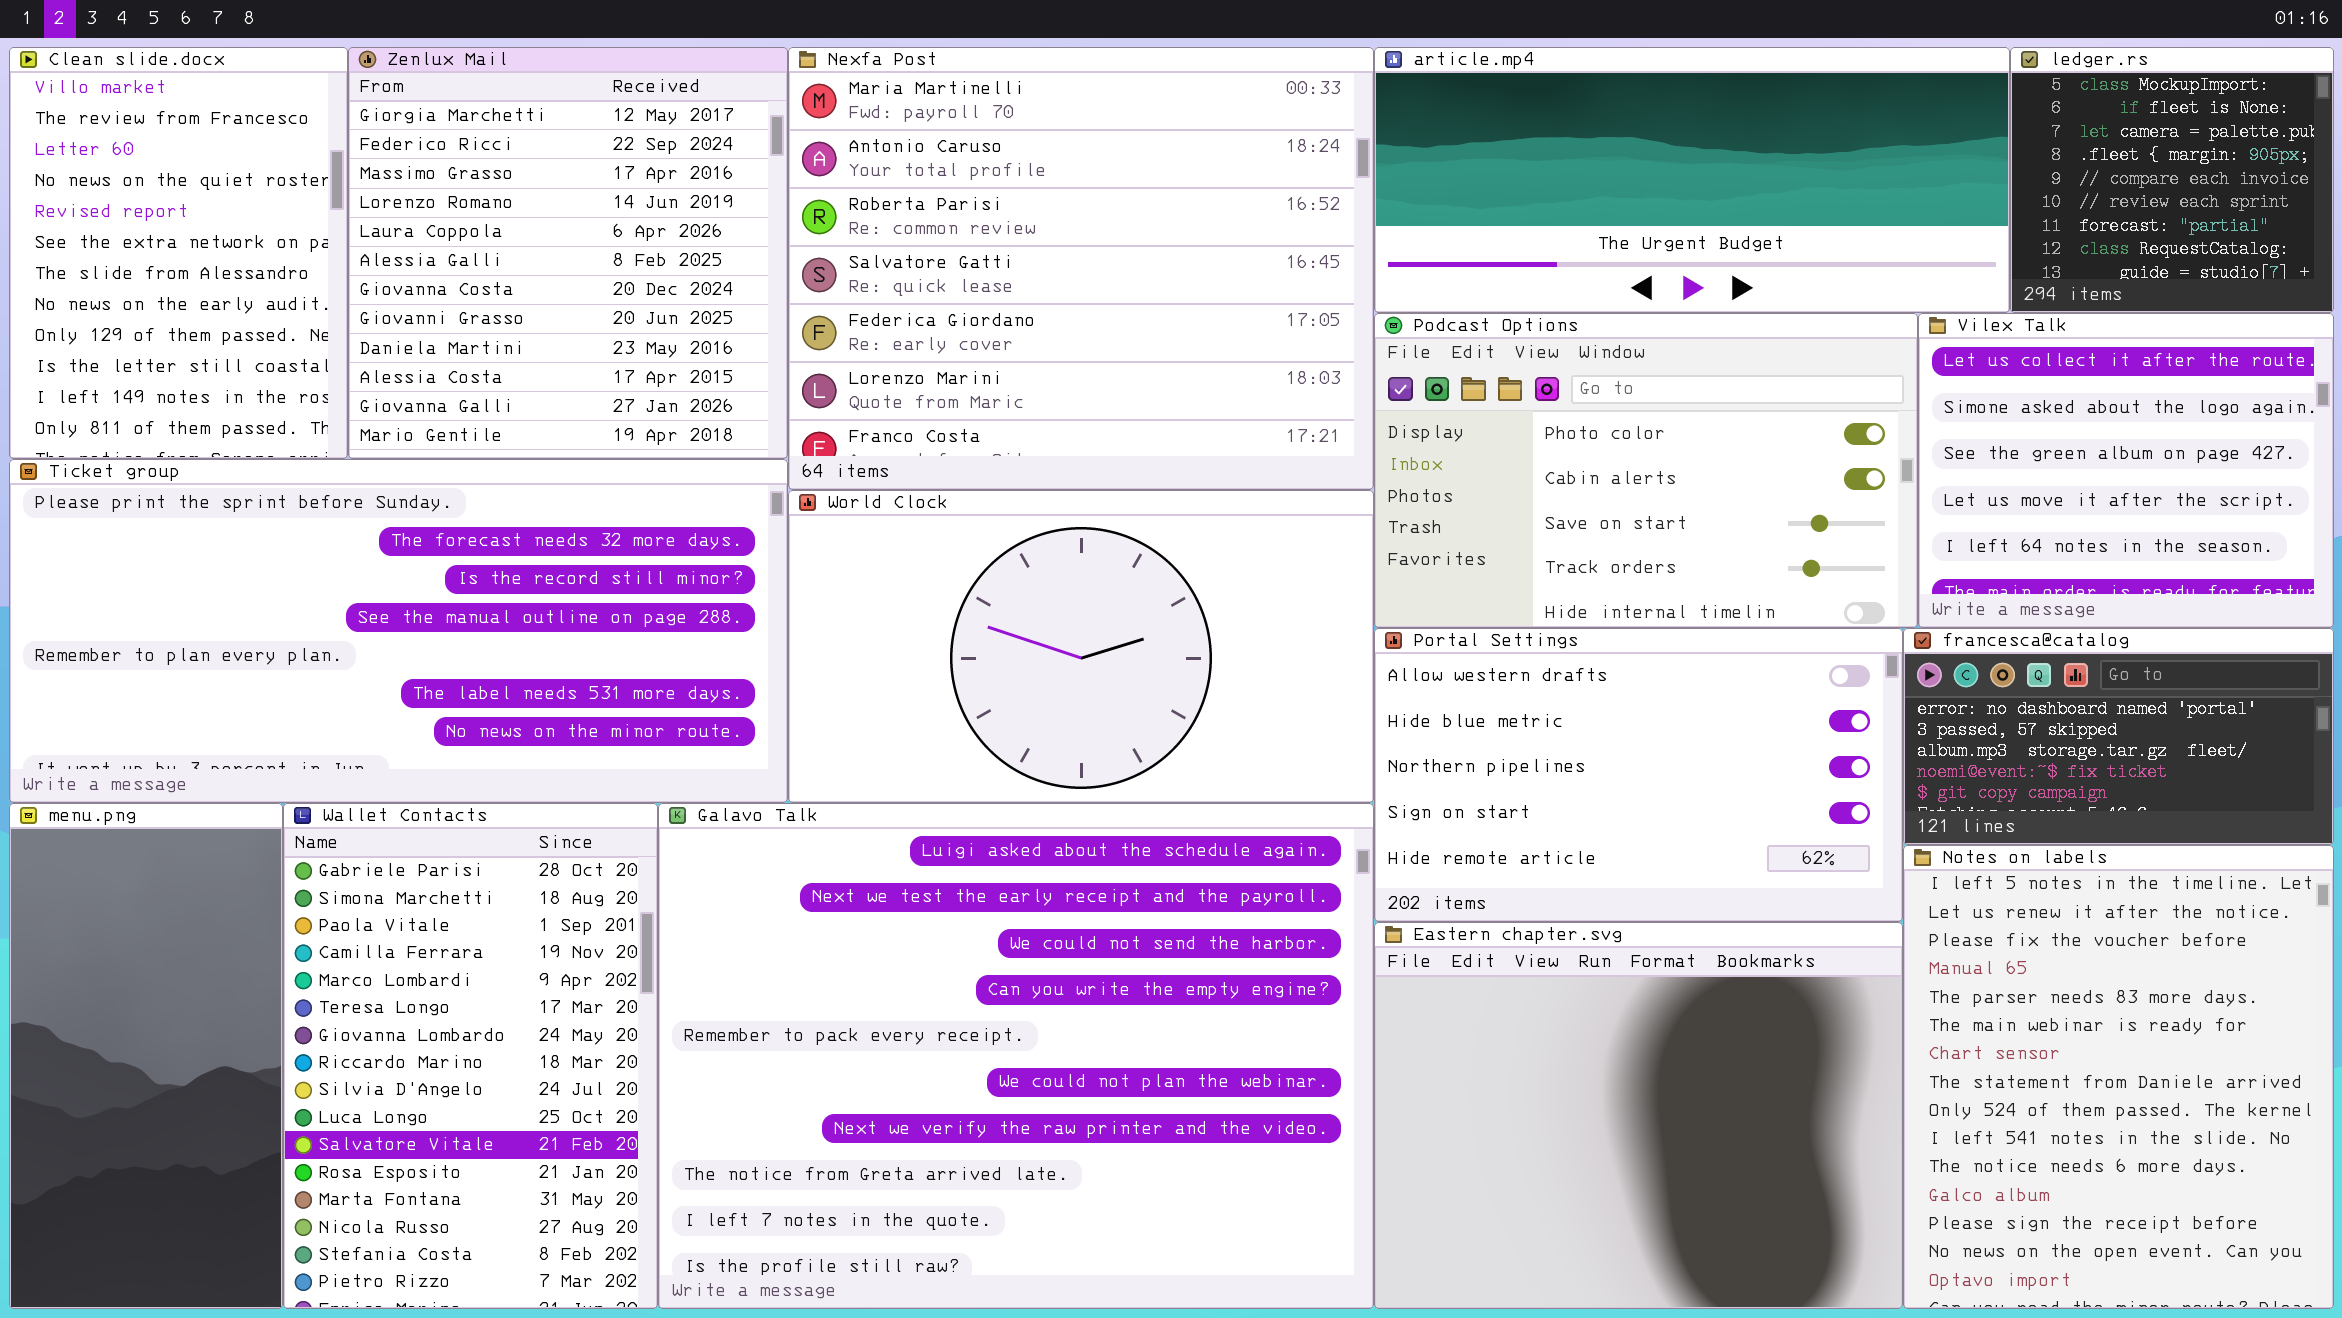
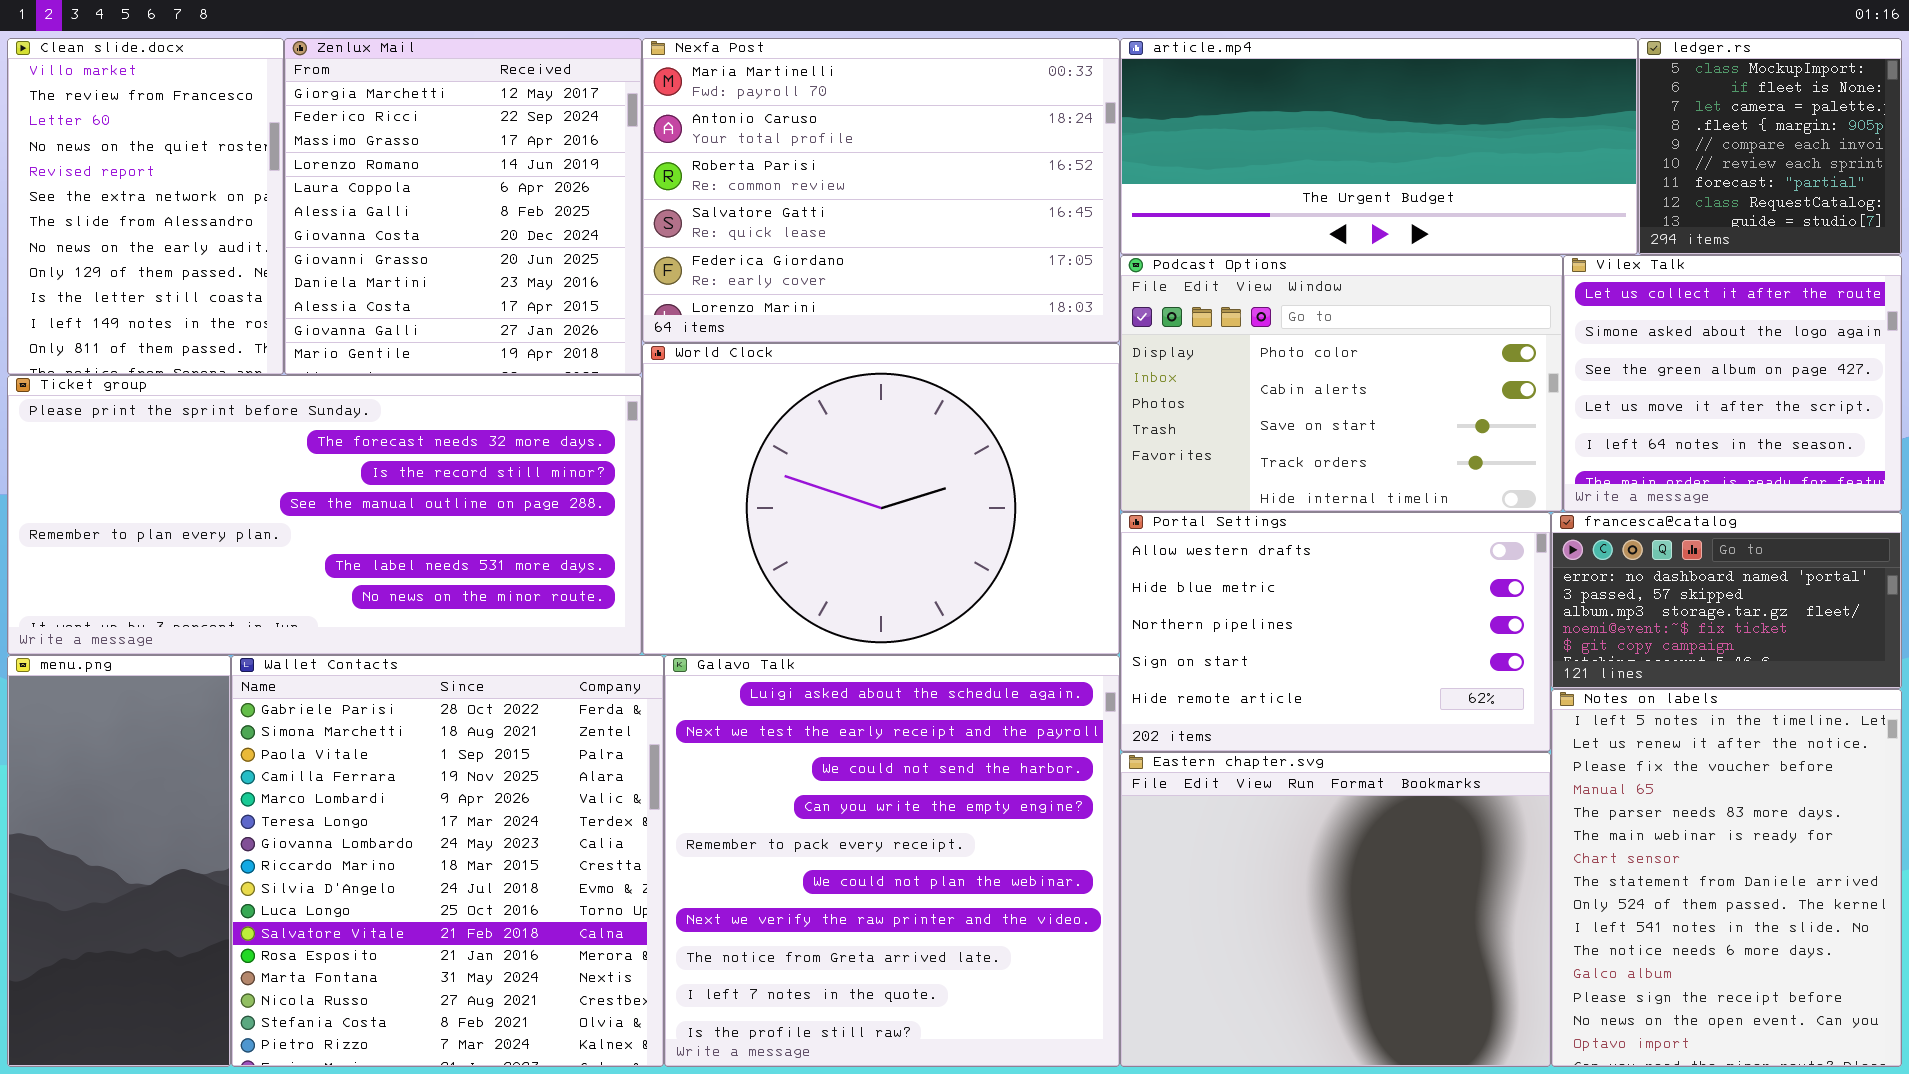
Nexfa Post: [788,47,1374,490] -> [642,38,1120,343], resized
World Clock: [788,490,1374,803] -> [642,343,1120,655], resized
Wallet Contacts: [283,803,658,1309] -> [231,655,664,1067], resized
Galavo Talk: [658,803,1374,1309] -> [664,655,1120,1067], resized

